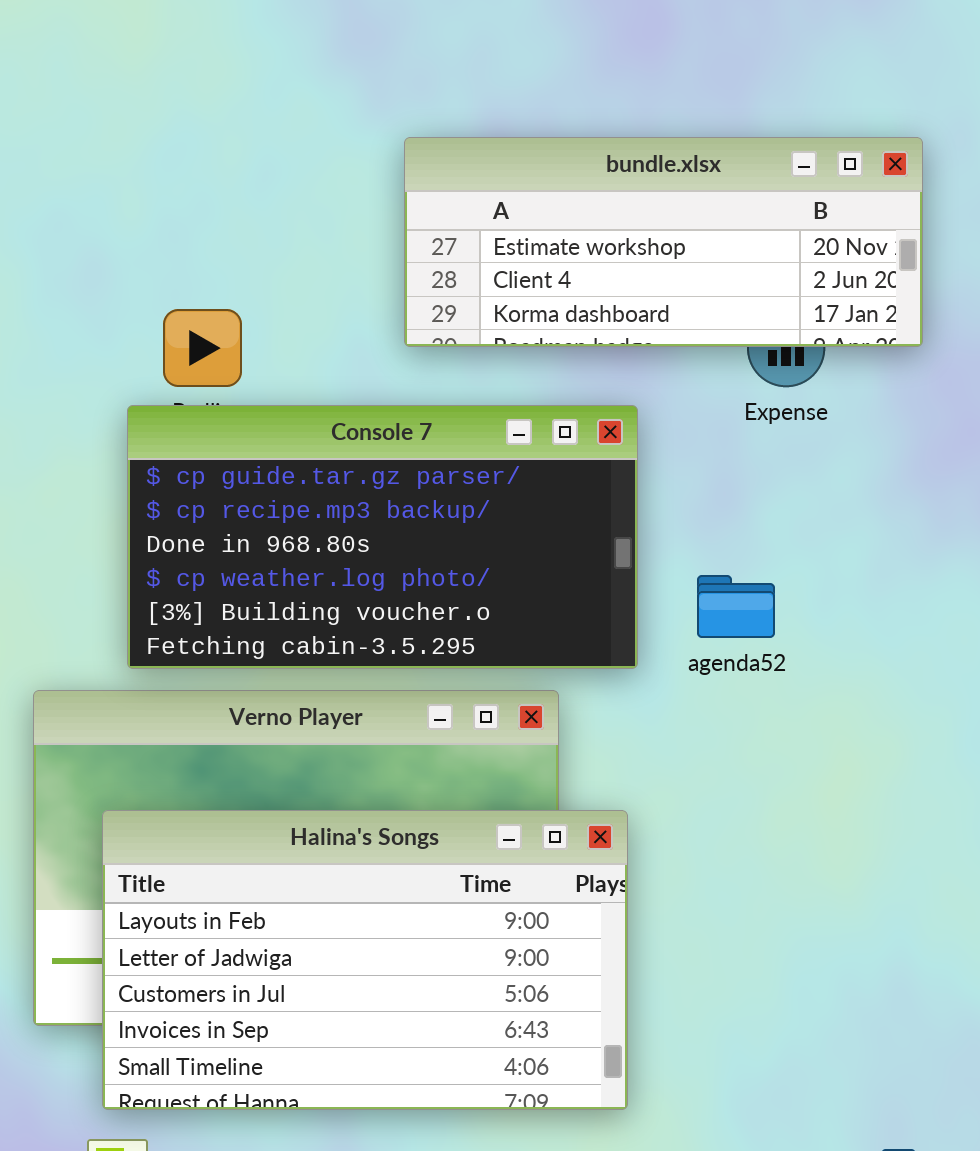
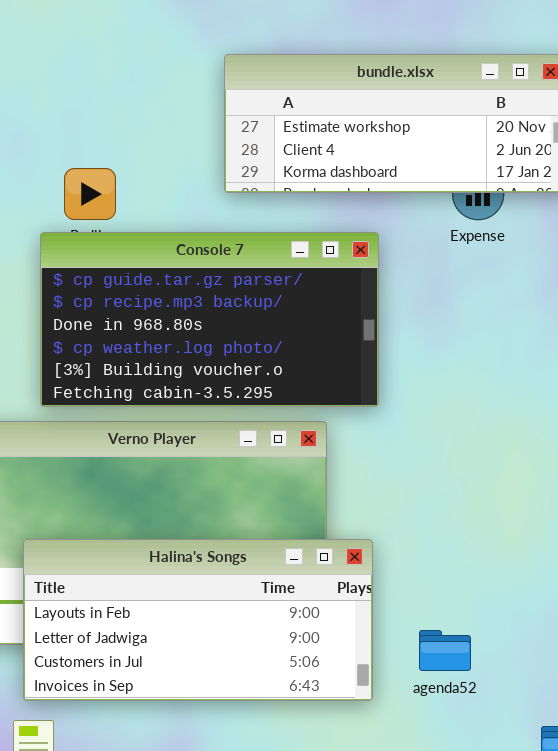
agenda52: [697,575,775,638] -> [419,630,471,671], moved
Halina's Songs: [102,810,628,1110] -> [23,539,373,701], resized

